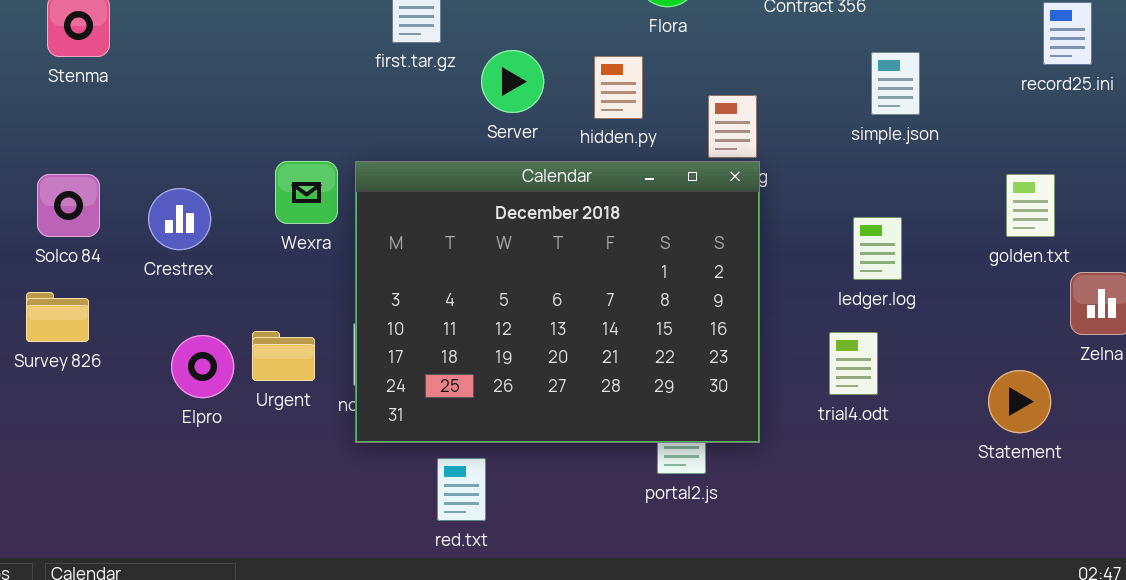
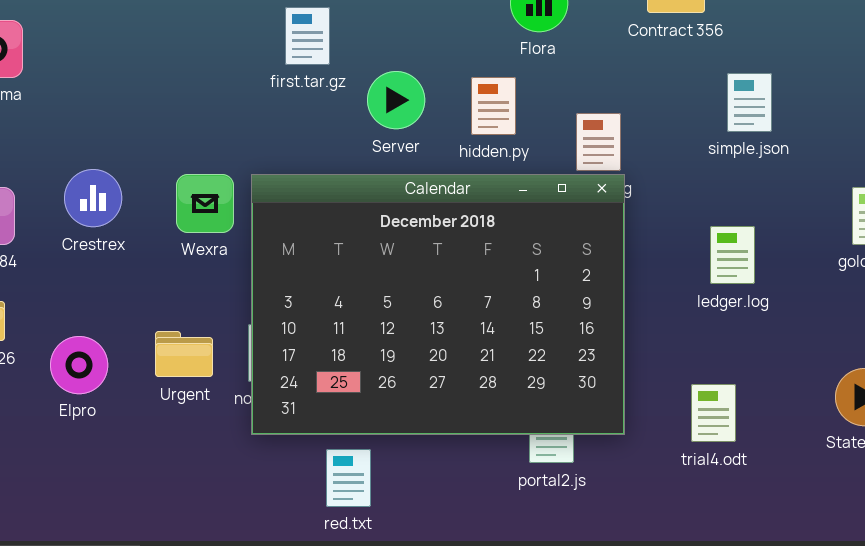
Crestrex: [148,188,211,250] -> [64,169,122,227], moved
trial4.odt: [829,332,878,395] -> [691,384,736,442], moved
Elpro: [171,335,234,398] -> [50,336,108,394], moved

